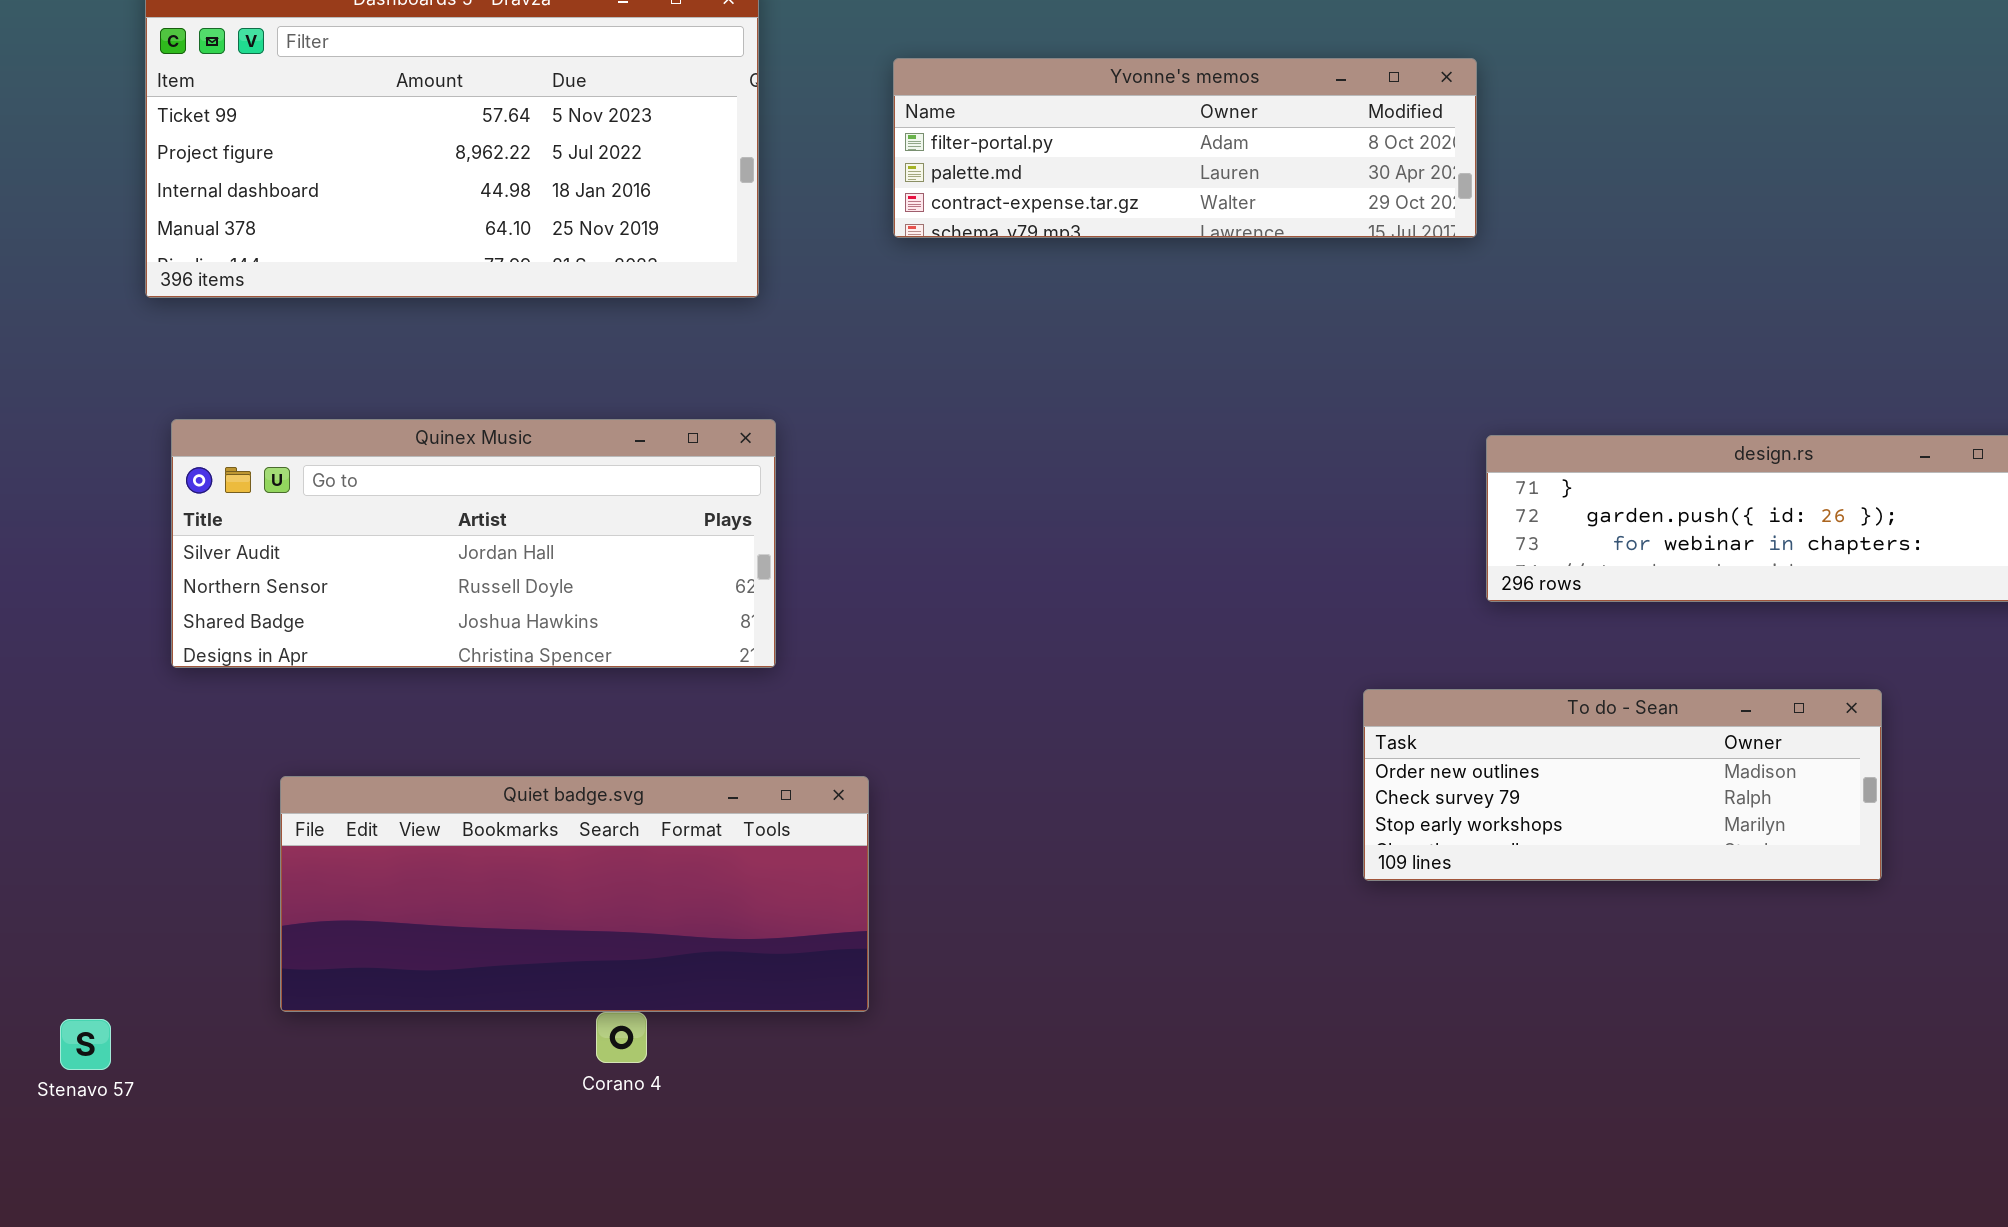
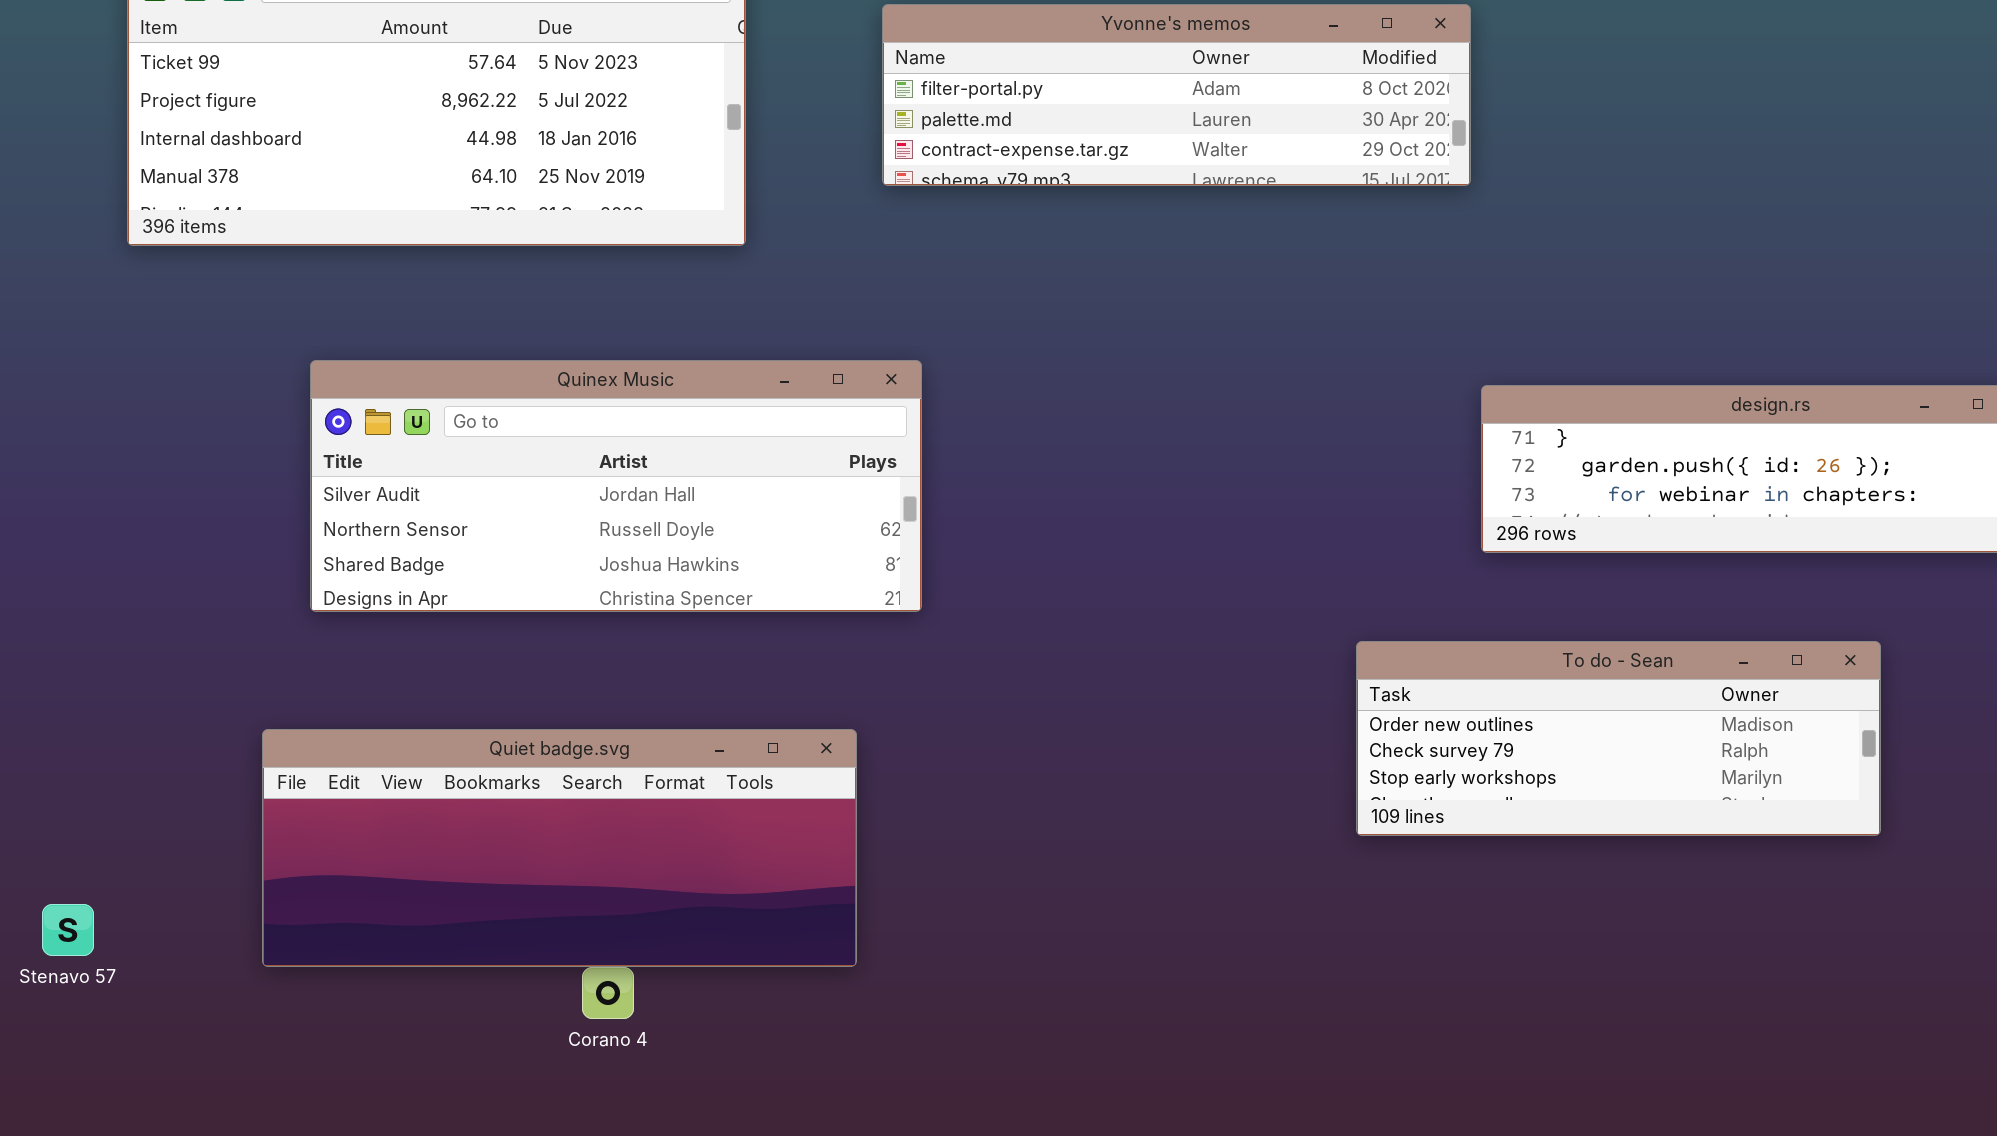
Quinex Music: [171,419,776,668] -> [310,360,922,612], moved
Stenavo 57: [60,1019,111,1070] -> [42,904,94,956], moved

